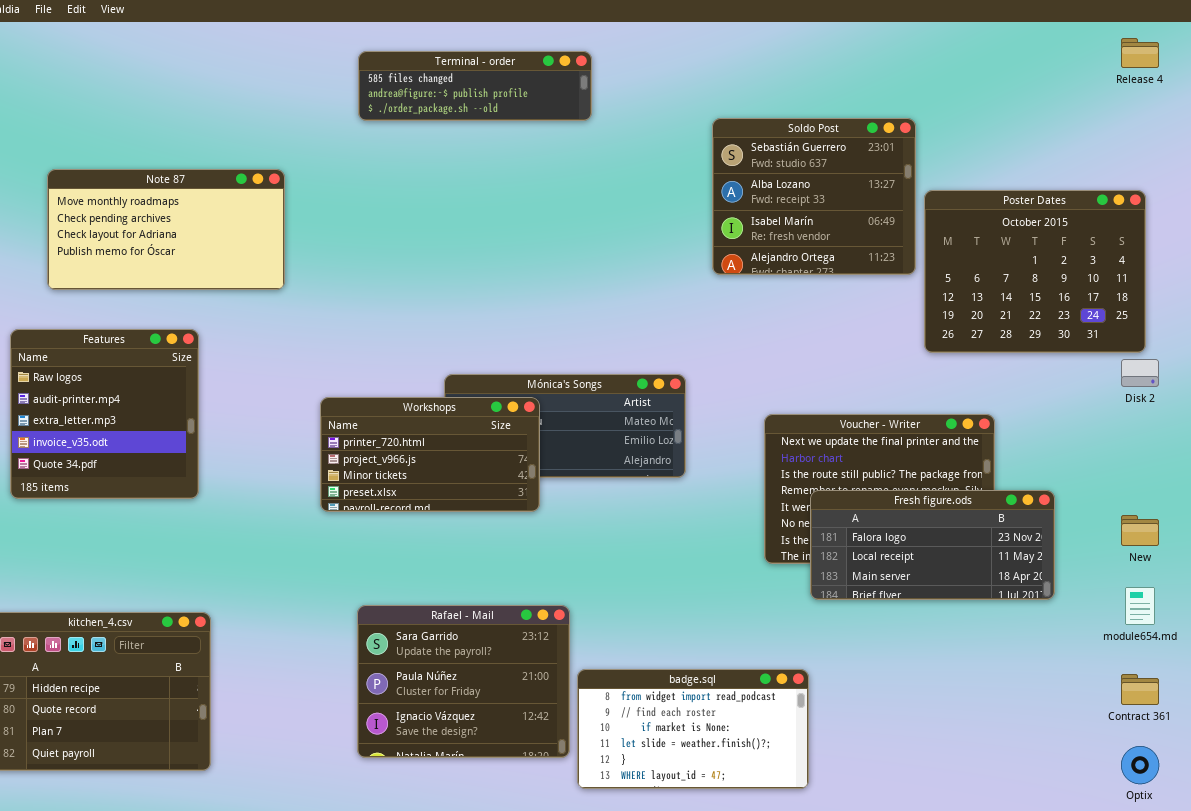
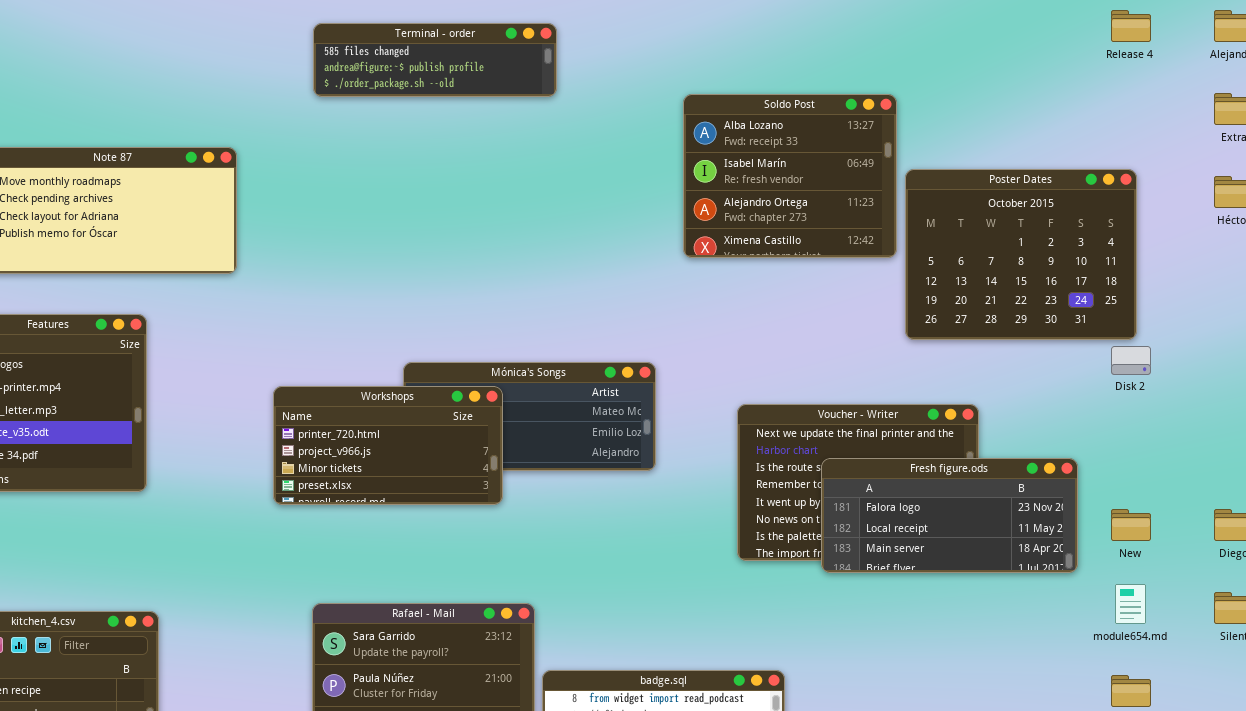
Soldo Post: [712,118,916,275] -> [683,94,897,258], scrolled down 1 row
Fresh figure.ods: [810,490,1055,600] -> [821,458,1078,573], moved

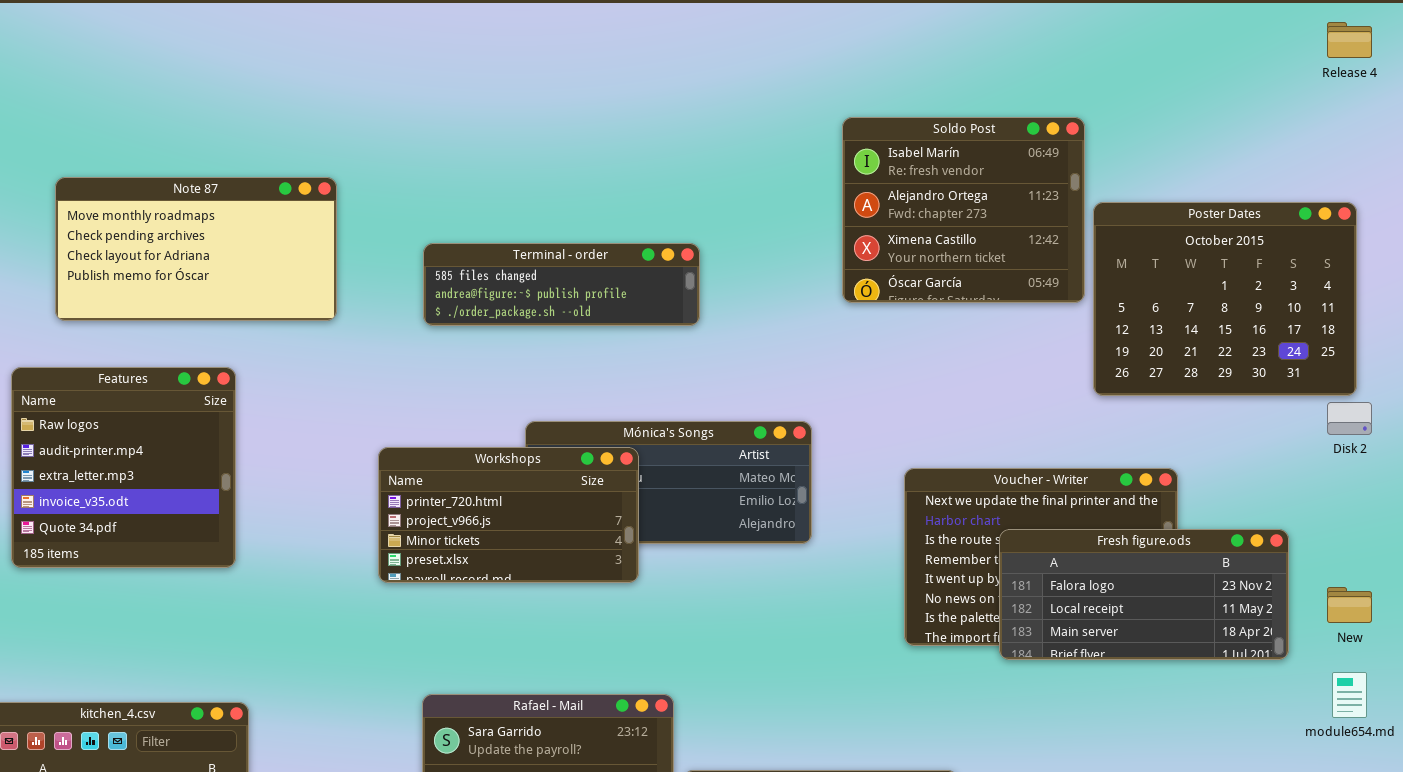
Terminal - order: [313,23,557,97] -> [423,243,700,326], moved
Soldo Post: [683,94,897,258] -> [842,117,1085,303], scrolled down 1 row

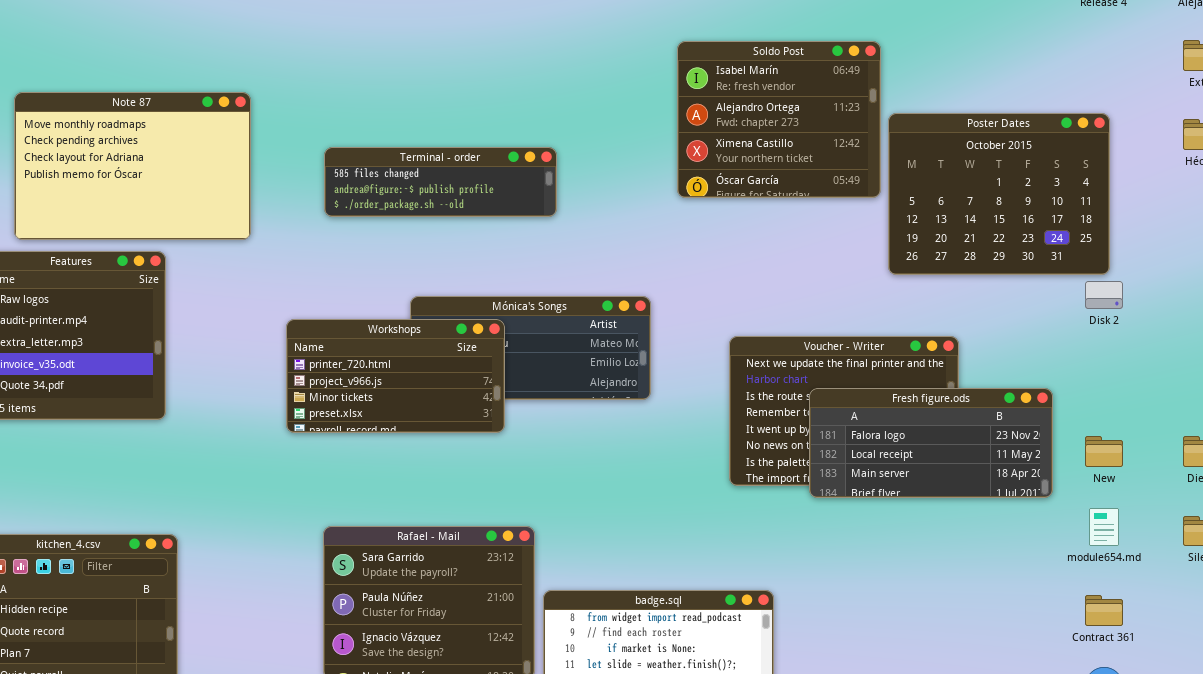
Note 87: [55,177,337,321] -> [14,92,251,240], resized

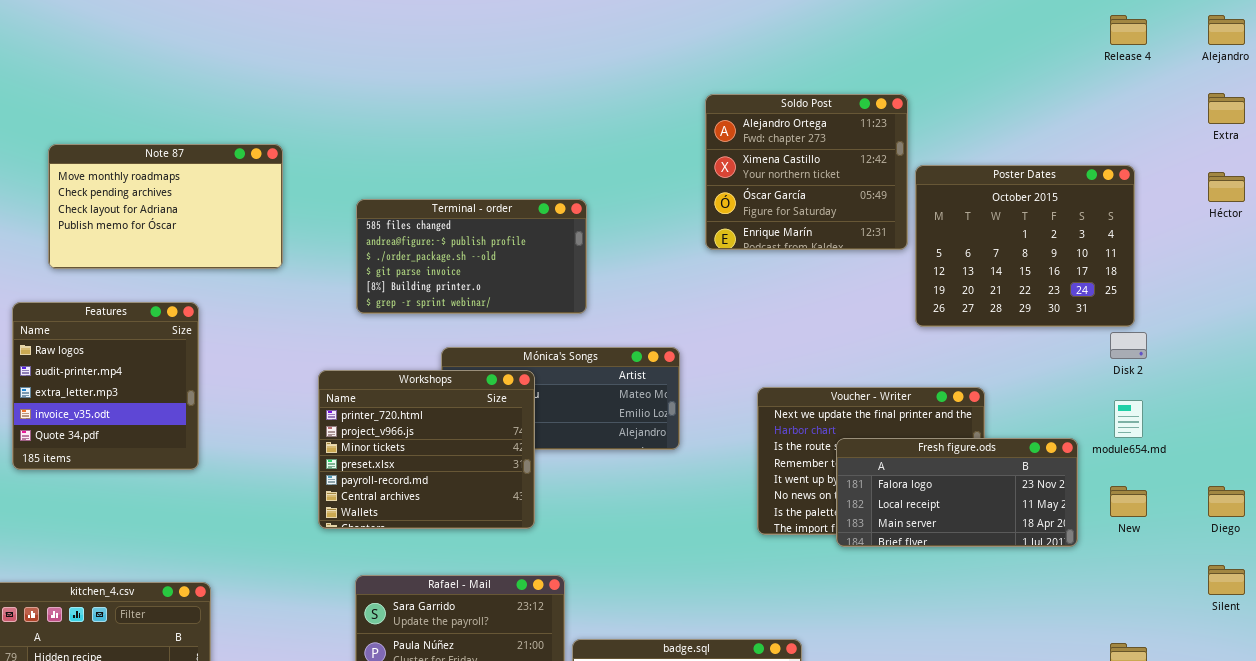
Soldo Post: [677,41,881,198] -> [705,94,908,250], scrolled down 1 row
Note 87: [14,92,251,240] -> [48,144,283,269], resized
Terminal - order: [324,147,557,217] -> [356,199,587,314], resized
Workshops: [286,319,505,433] -> [318,370,535,529], resized
module654.md: [1089,508,1119,546] -> [1114,400,1143,438], moved

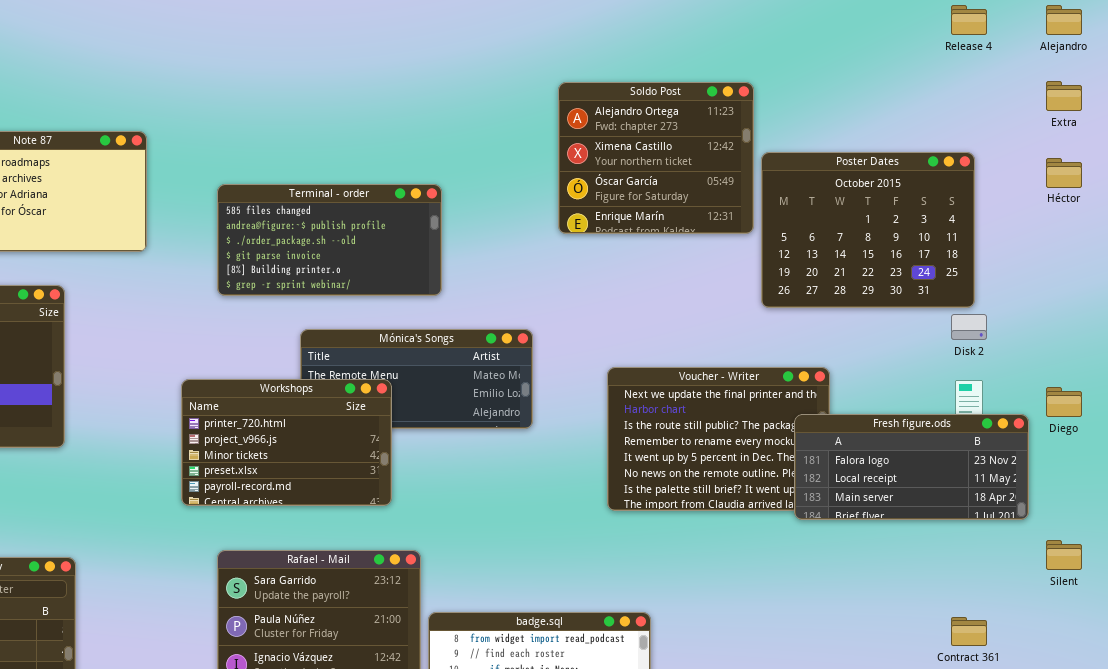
Workshops: [318,370,535,529] -> [181,379,392,506], resized
Fresh figure.ods: [836,438,1078,547] -> [794,414,1029,520], moved
Diego: [1208,486,1245,517] -> [1046,387,1082,417], moved

